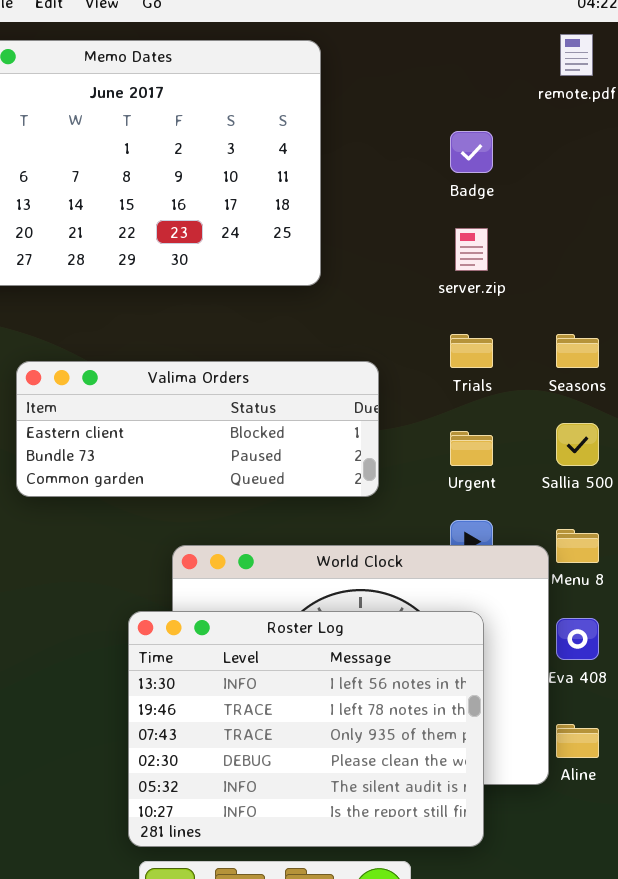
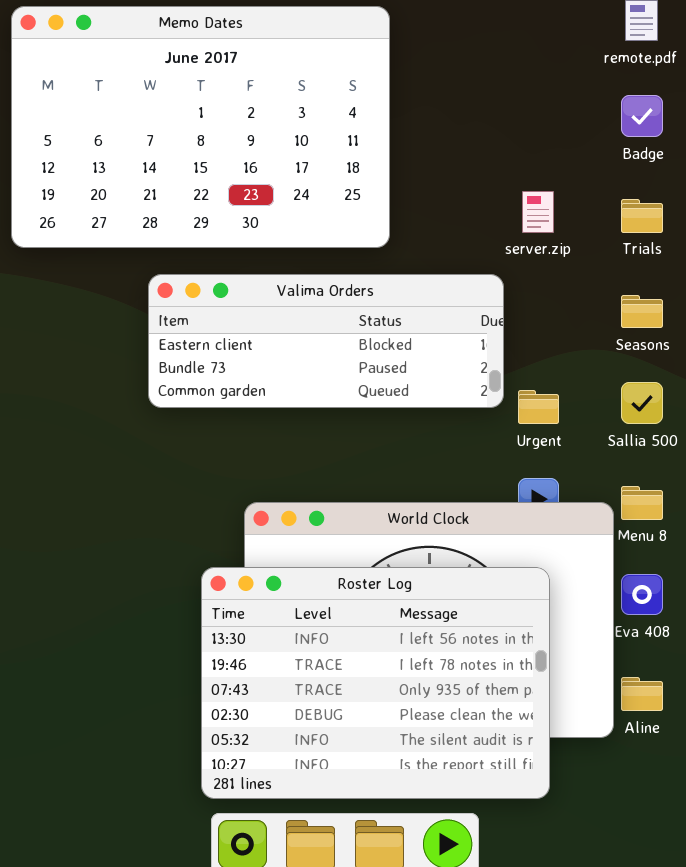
Badge: [450,131,493,173] -> [621,95,663,137], moved
Trials: [450,334,493,368] -> [621,199,663,233], moved
Valima Orders: [16,361,379,497] -> [148,274,504,408], moved

